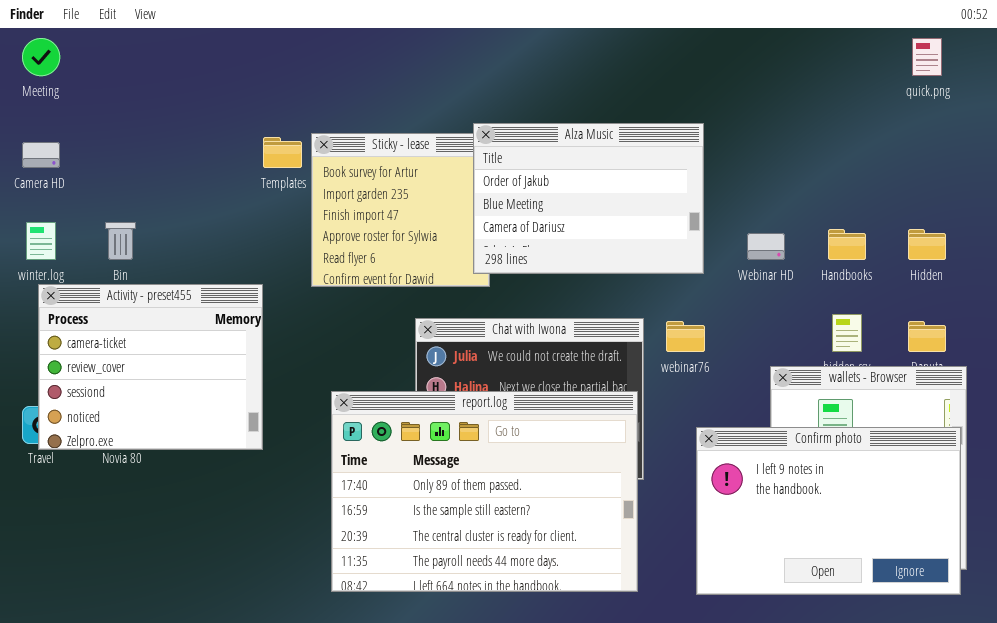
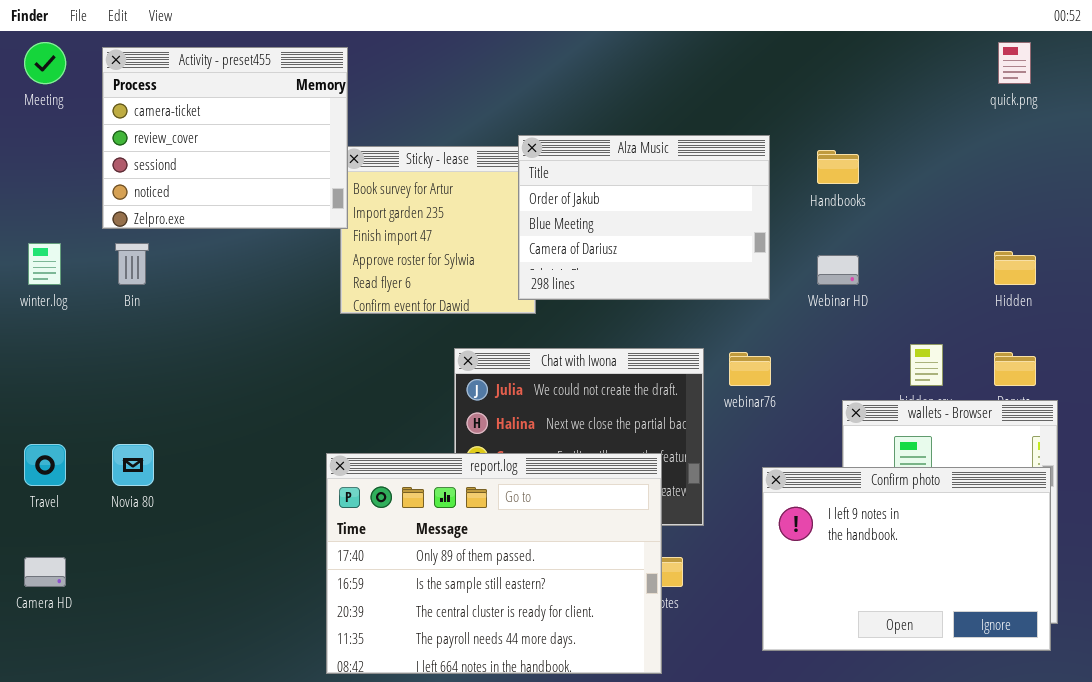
Camera HD: [22,142,60,168] -> [24,557,66,587], moved
Handbooks: [828,229,866,260] -> [817,150,859,184], moved
Activity - preset455: [38,284,263,450] -> [102,47,348,229], moved
report.log: [331,391,638,592] -> [326,453,662,674], moved

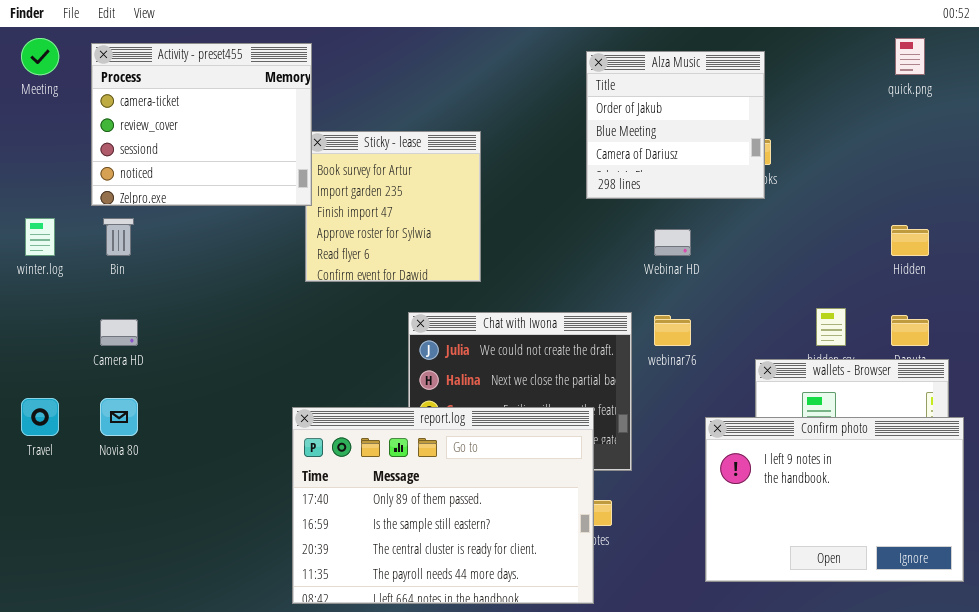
Alza Music: [518,135,770,300] -> [586,51,765,199], moved, resized
Webinar HD: [817,255,859,285] -> [654,229,691,256], moved
Confirm photo: [762,467,1051,651] -> [705,417,964,582], moved
Camera HD: [24,557,66,587] -> [100,319,138,346], moved

